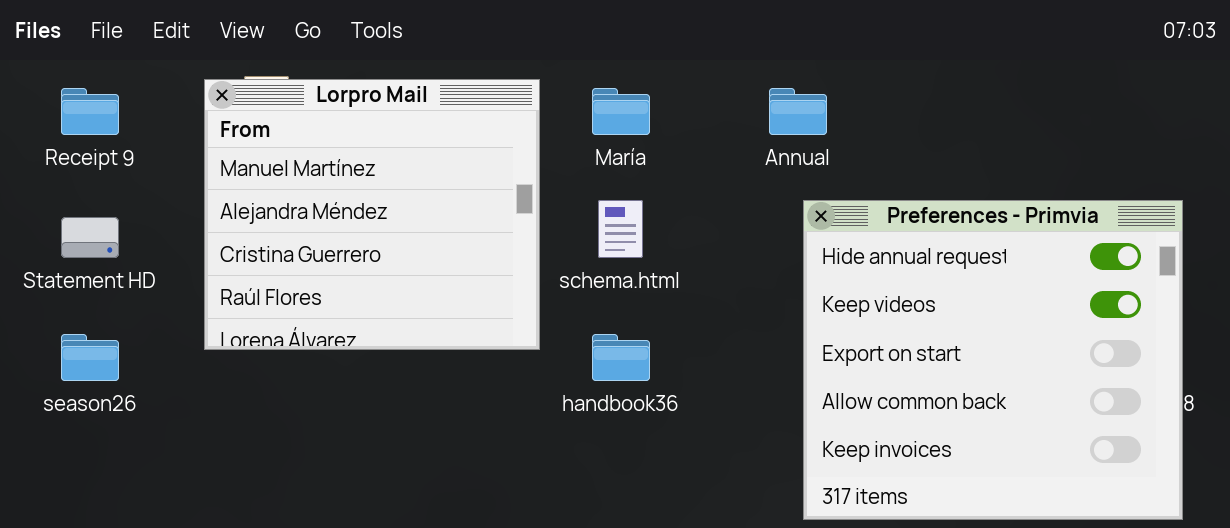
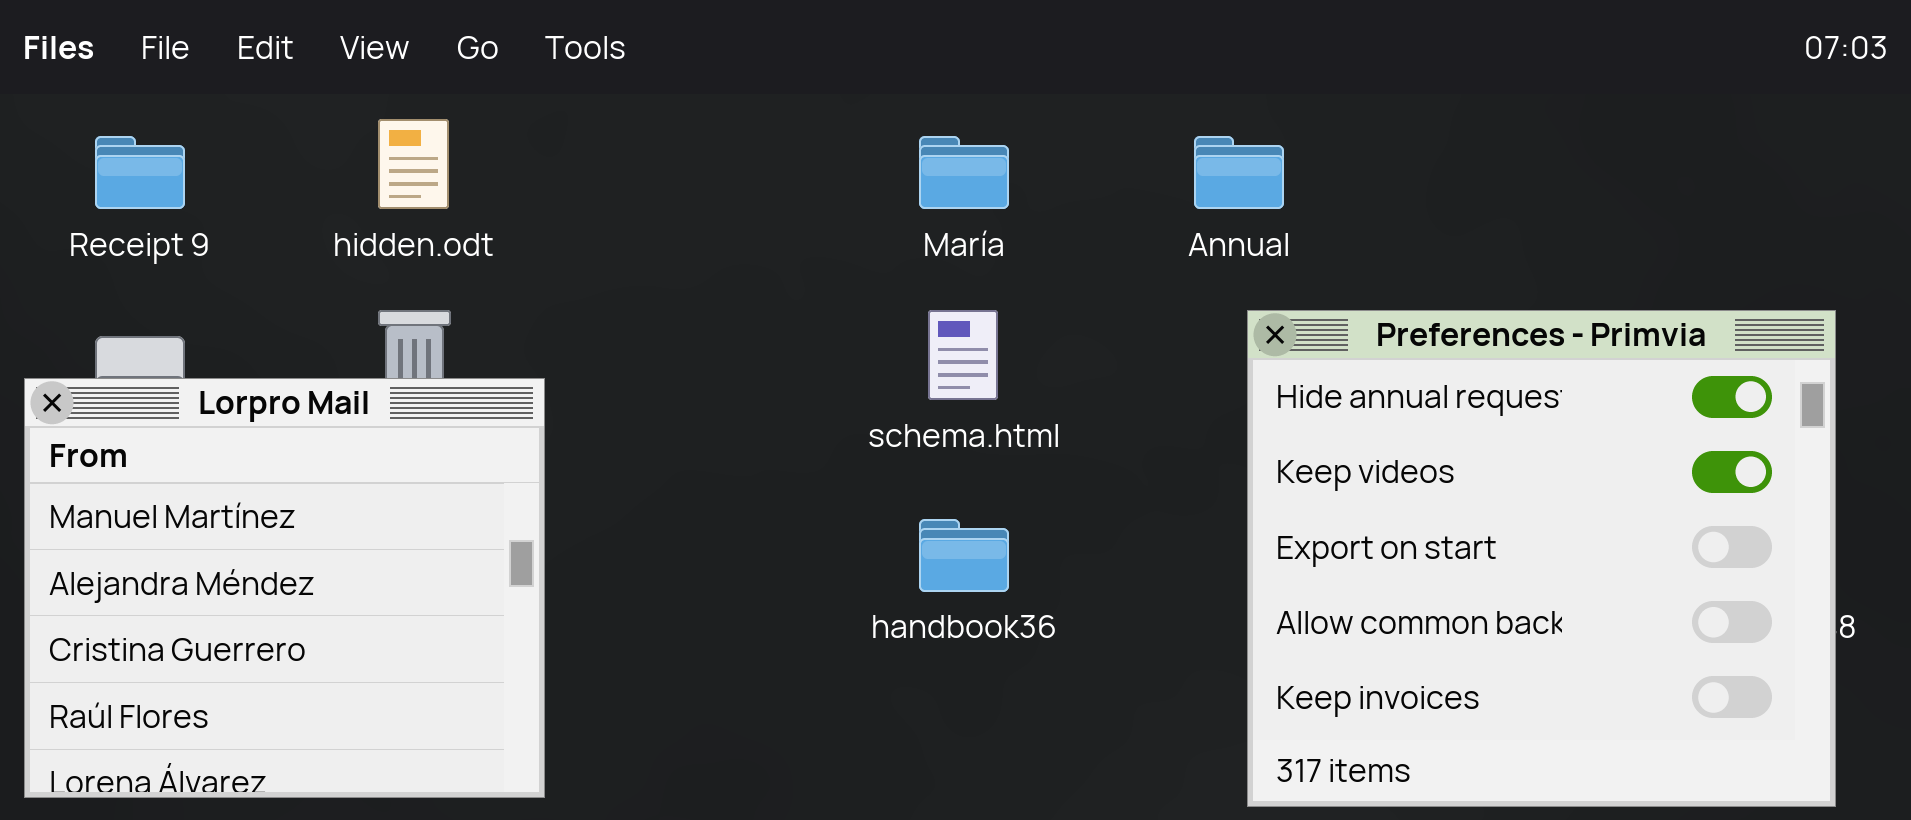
Lorpro Mail: [204,79,540,350] -> [24,378,545,798], moved

